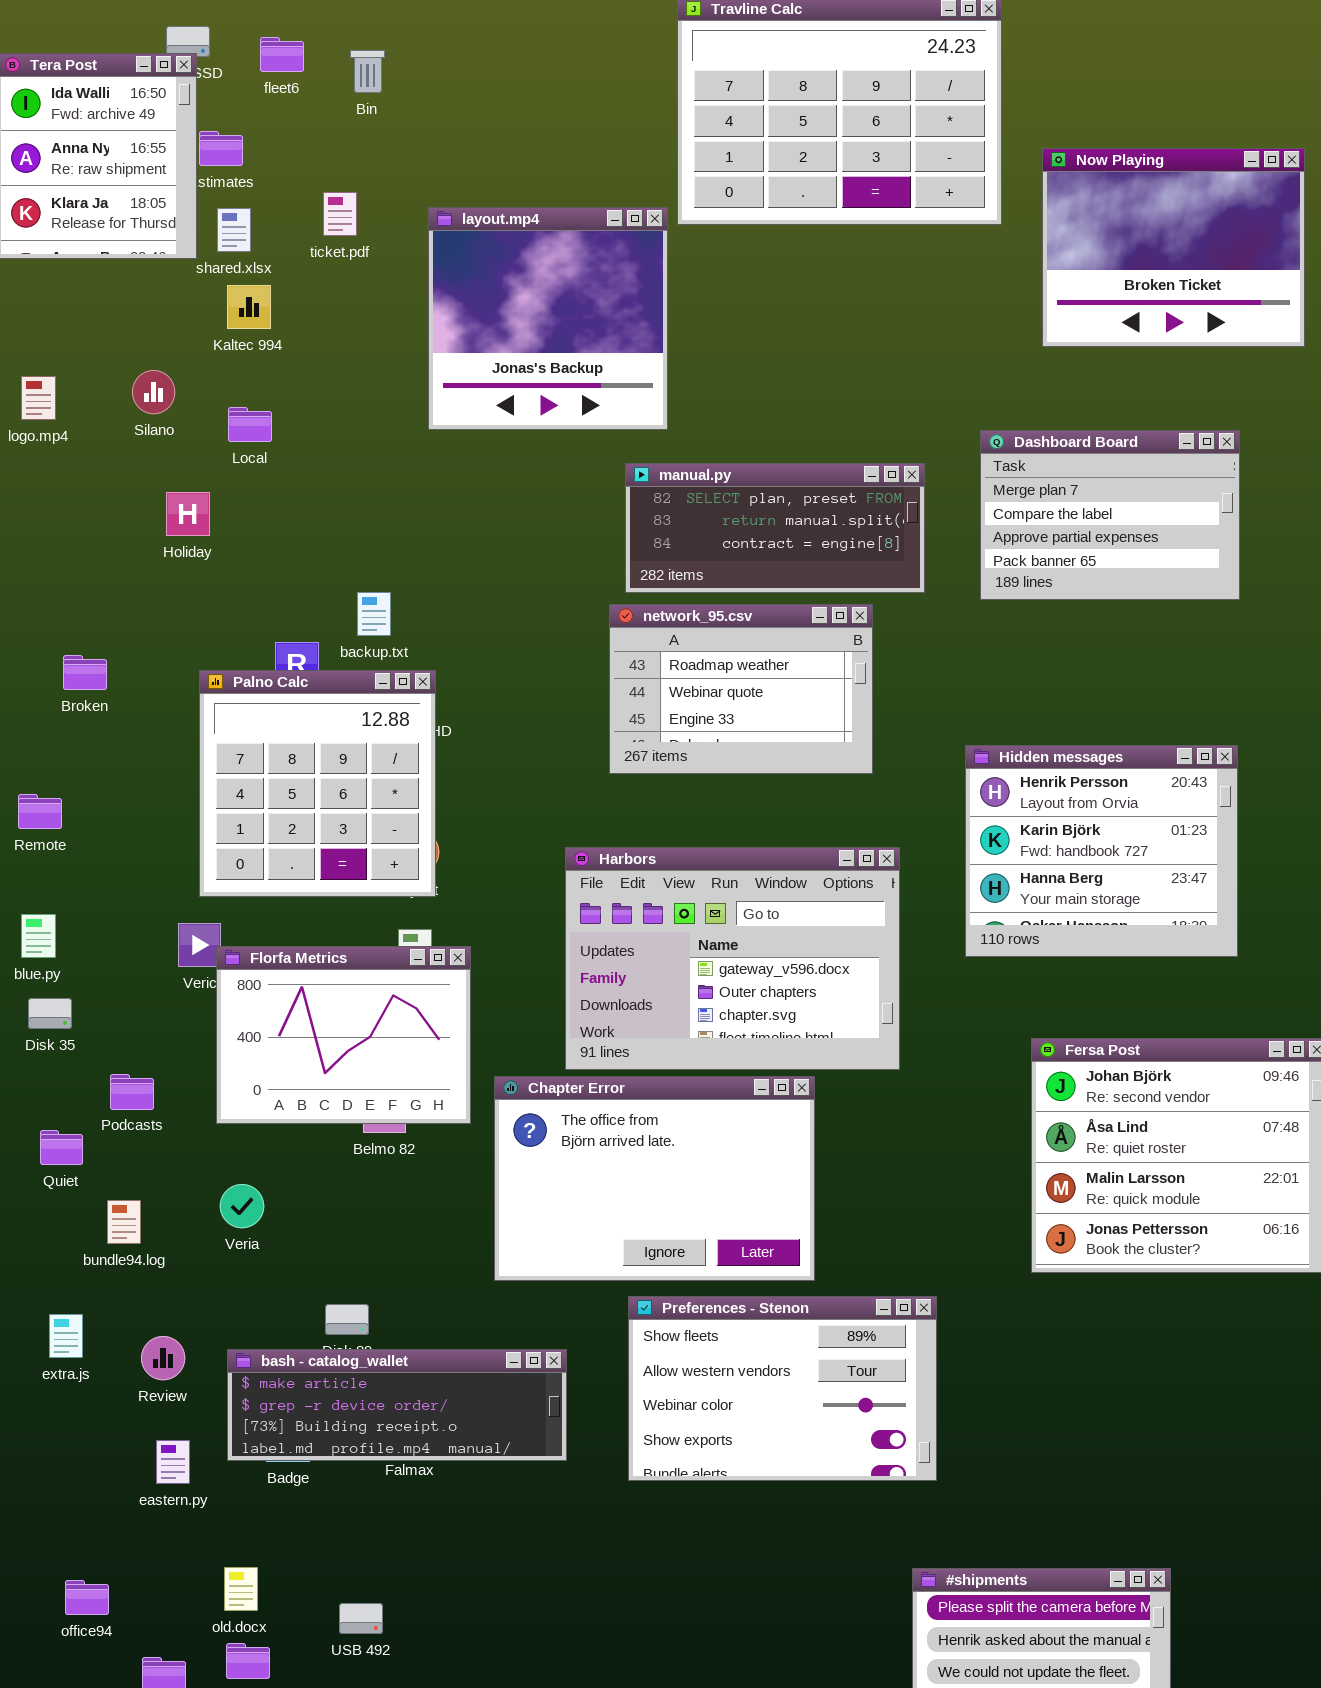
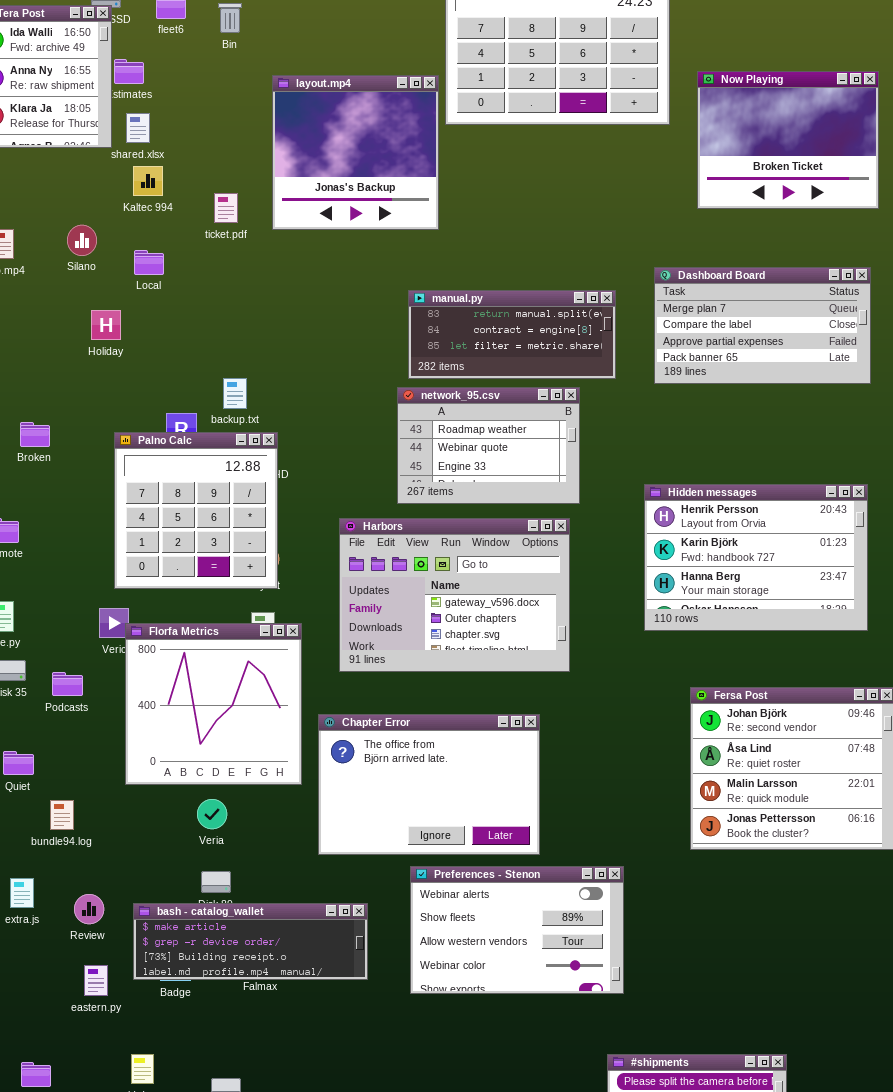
ticket.pdf: [323,192,357,236] -> [214,193,238,223], moved
layout.mp4: [428,207,668,430] -> [272,75,439,230], moved
Dashboard Board: [980,430,1240,600] -> [654,267,871,384], resized
manual.py: [625,463,925,593] -> [408,290,616,379], scrolled down 1 row
Hidden messages: [965,745,1238,957] -> [644,484,868,631], resized
Harbors: [565,847,900,1070] -> [339,518,570,672], moved
Florfa Metrics: [216,946,471,1124] -> [125,623,302,785], resized
Podcasts: [110,1074,154,1110] -> [52,672,83,696], moved
Veria: [220,1184,264,1228] -> [197,799,227,829], moved
Preferences - Stenon: [628,1296,937,1481] -> [410,866,624,994], scrolled up 1 row

